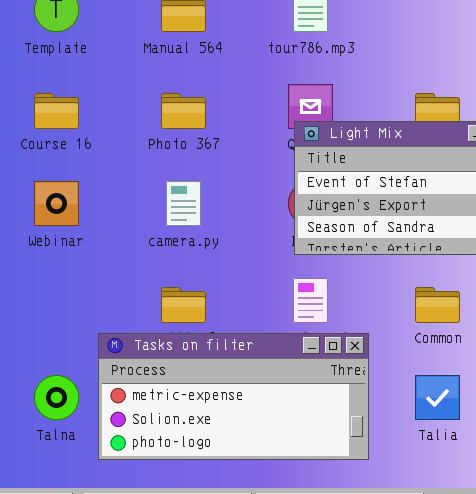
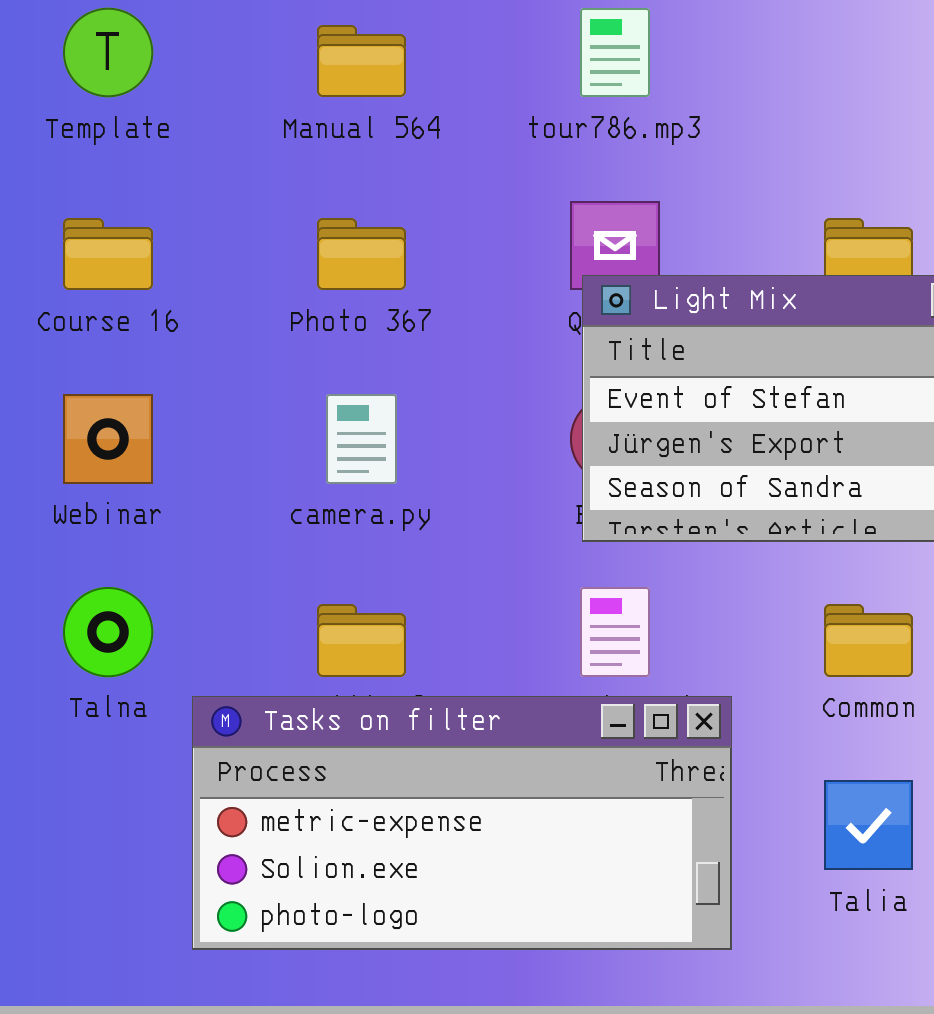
Talna: [34,375,79,420] -> [63,587,153,677], moved

